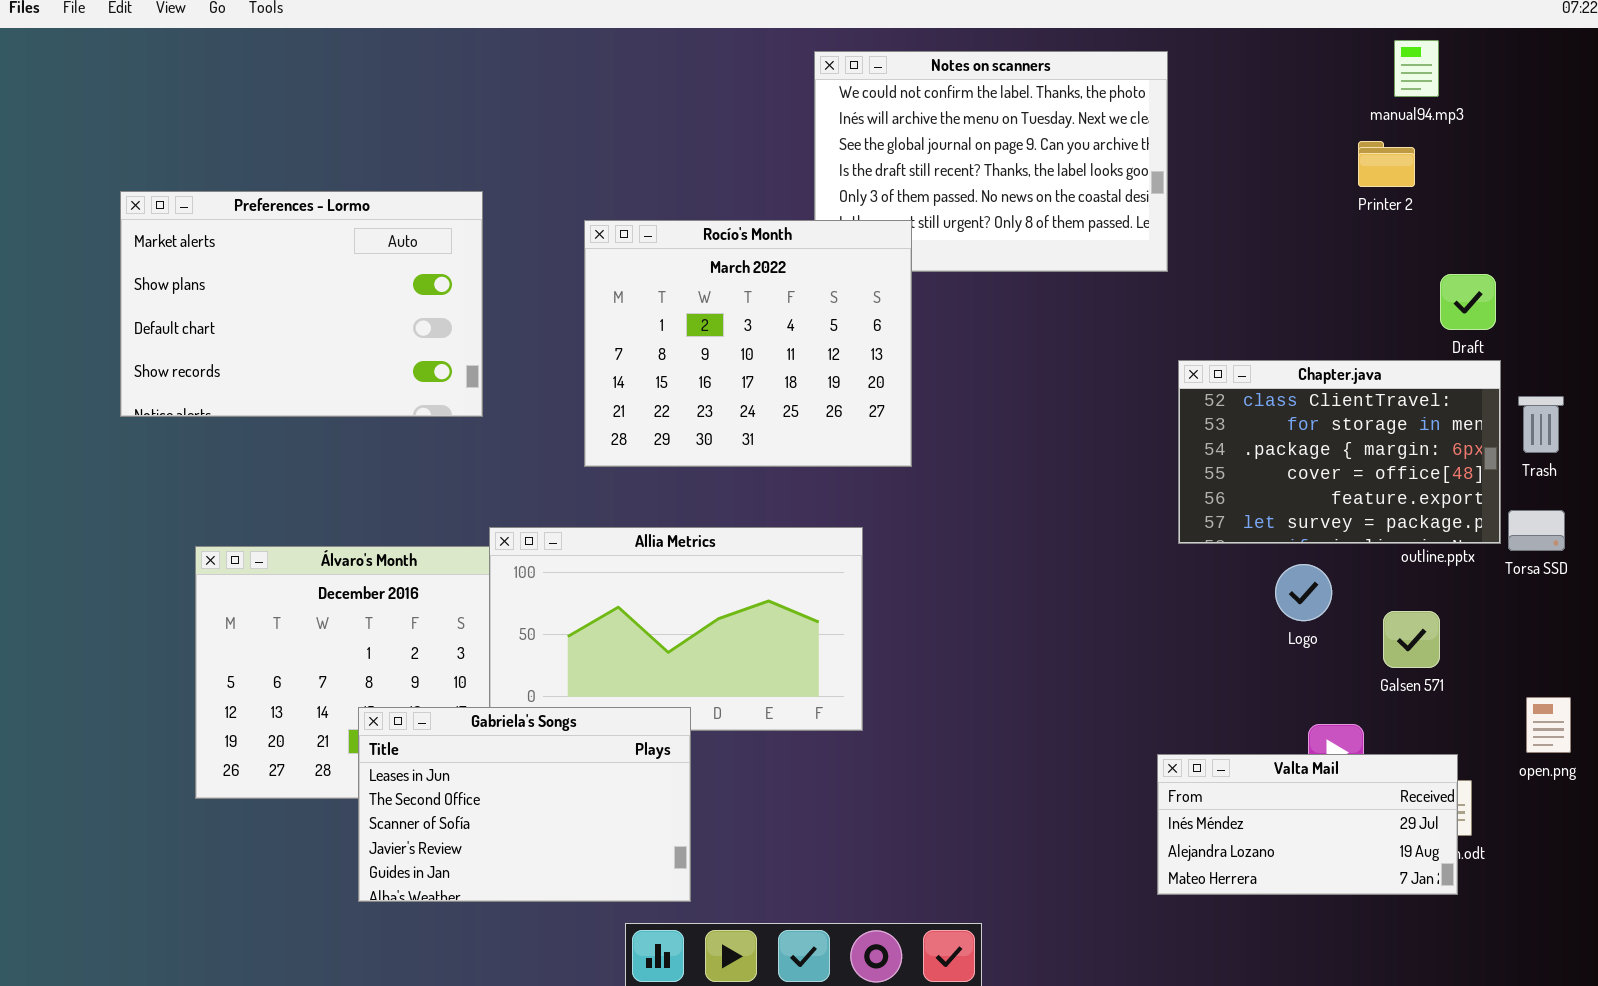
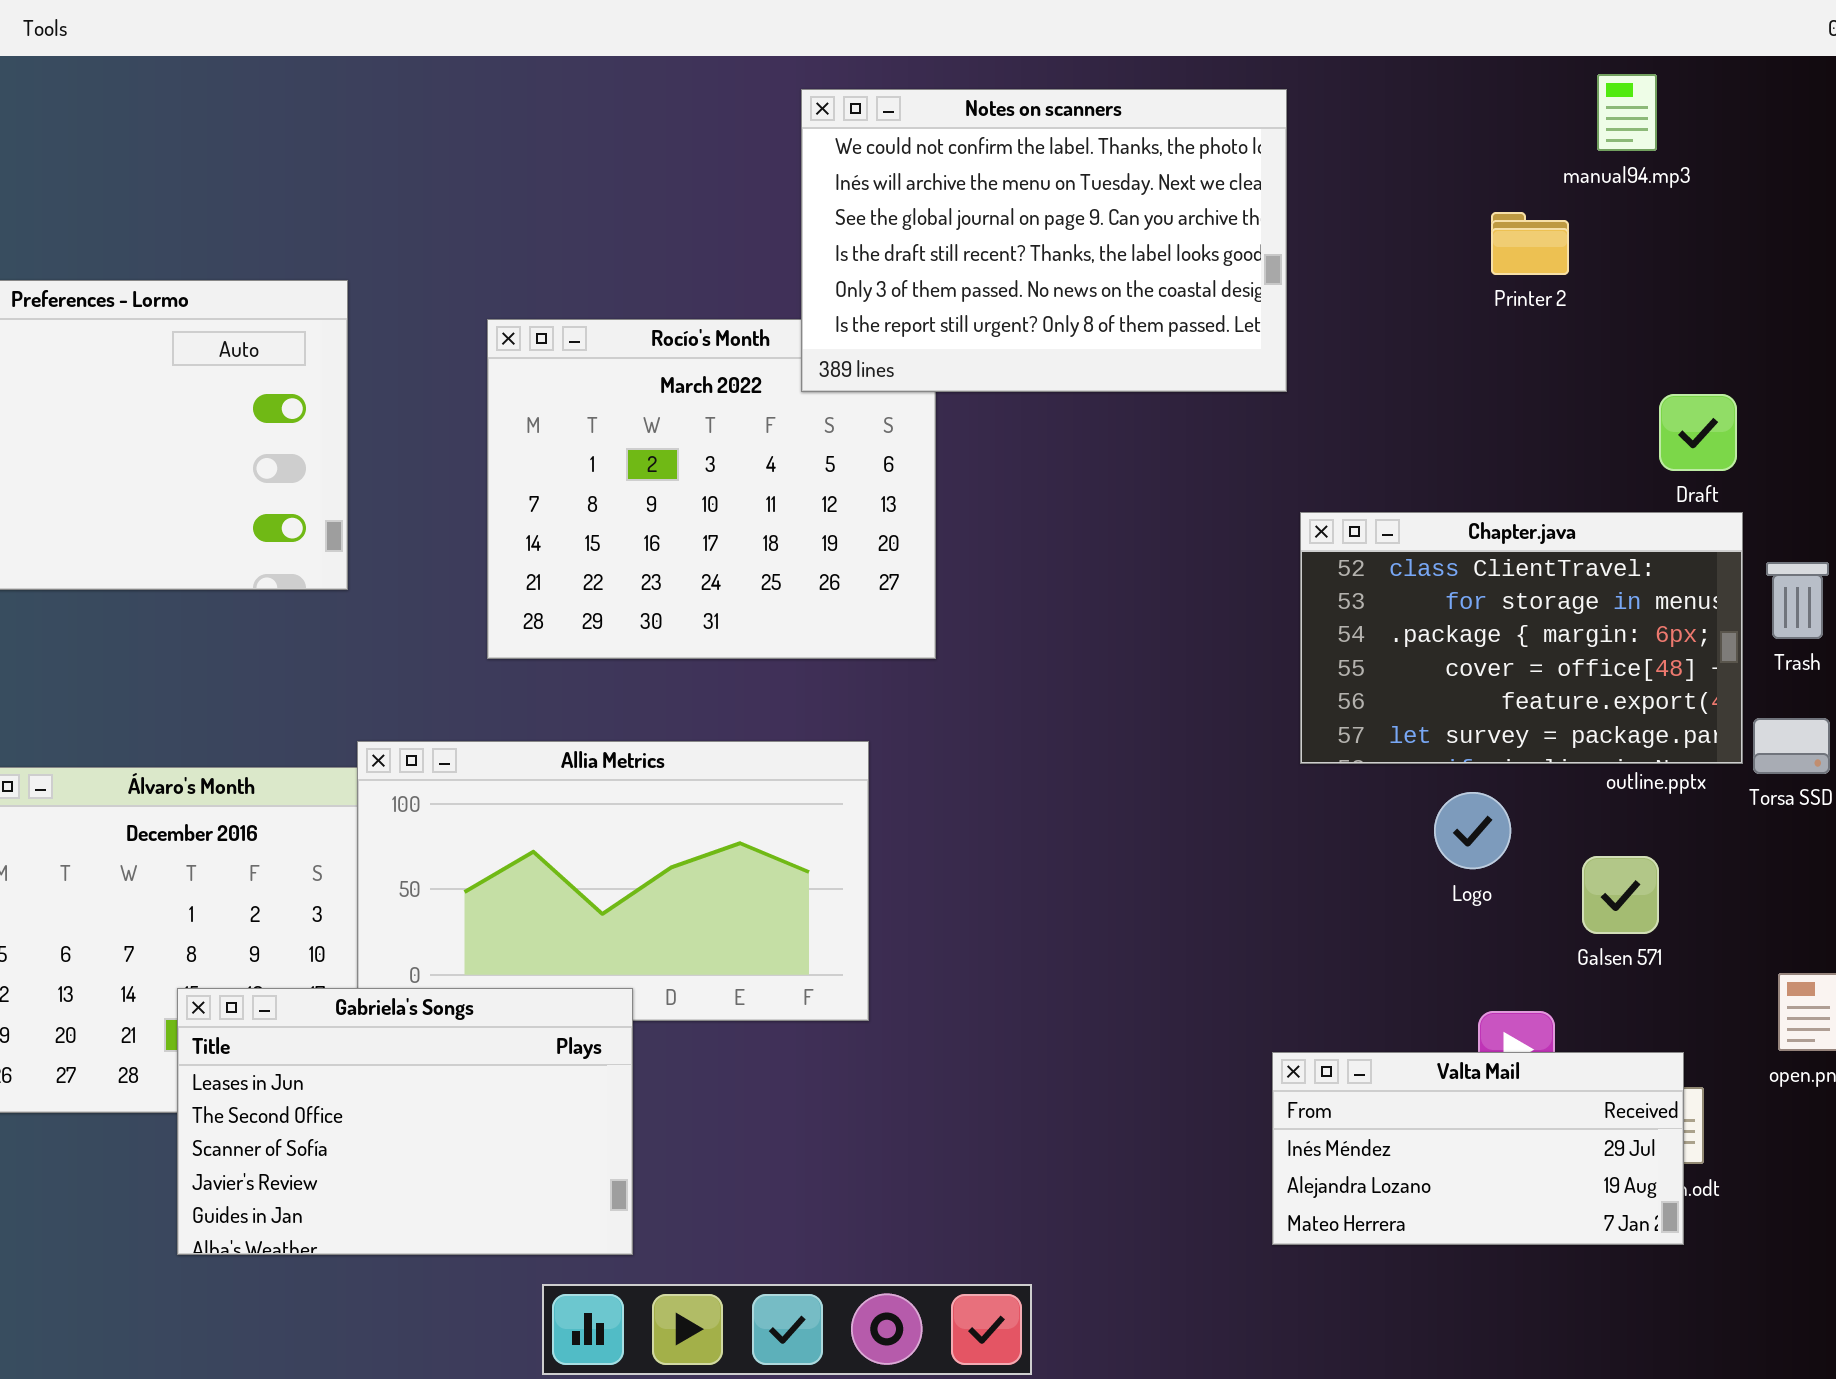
Notes on scanners: [814,51,1168,272] -> [801,89,1287,392], raised
Printer 2: [1358,141,1415,187] -> [1491,212,1569,275], moved

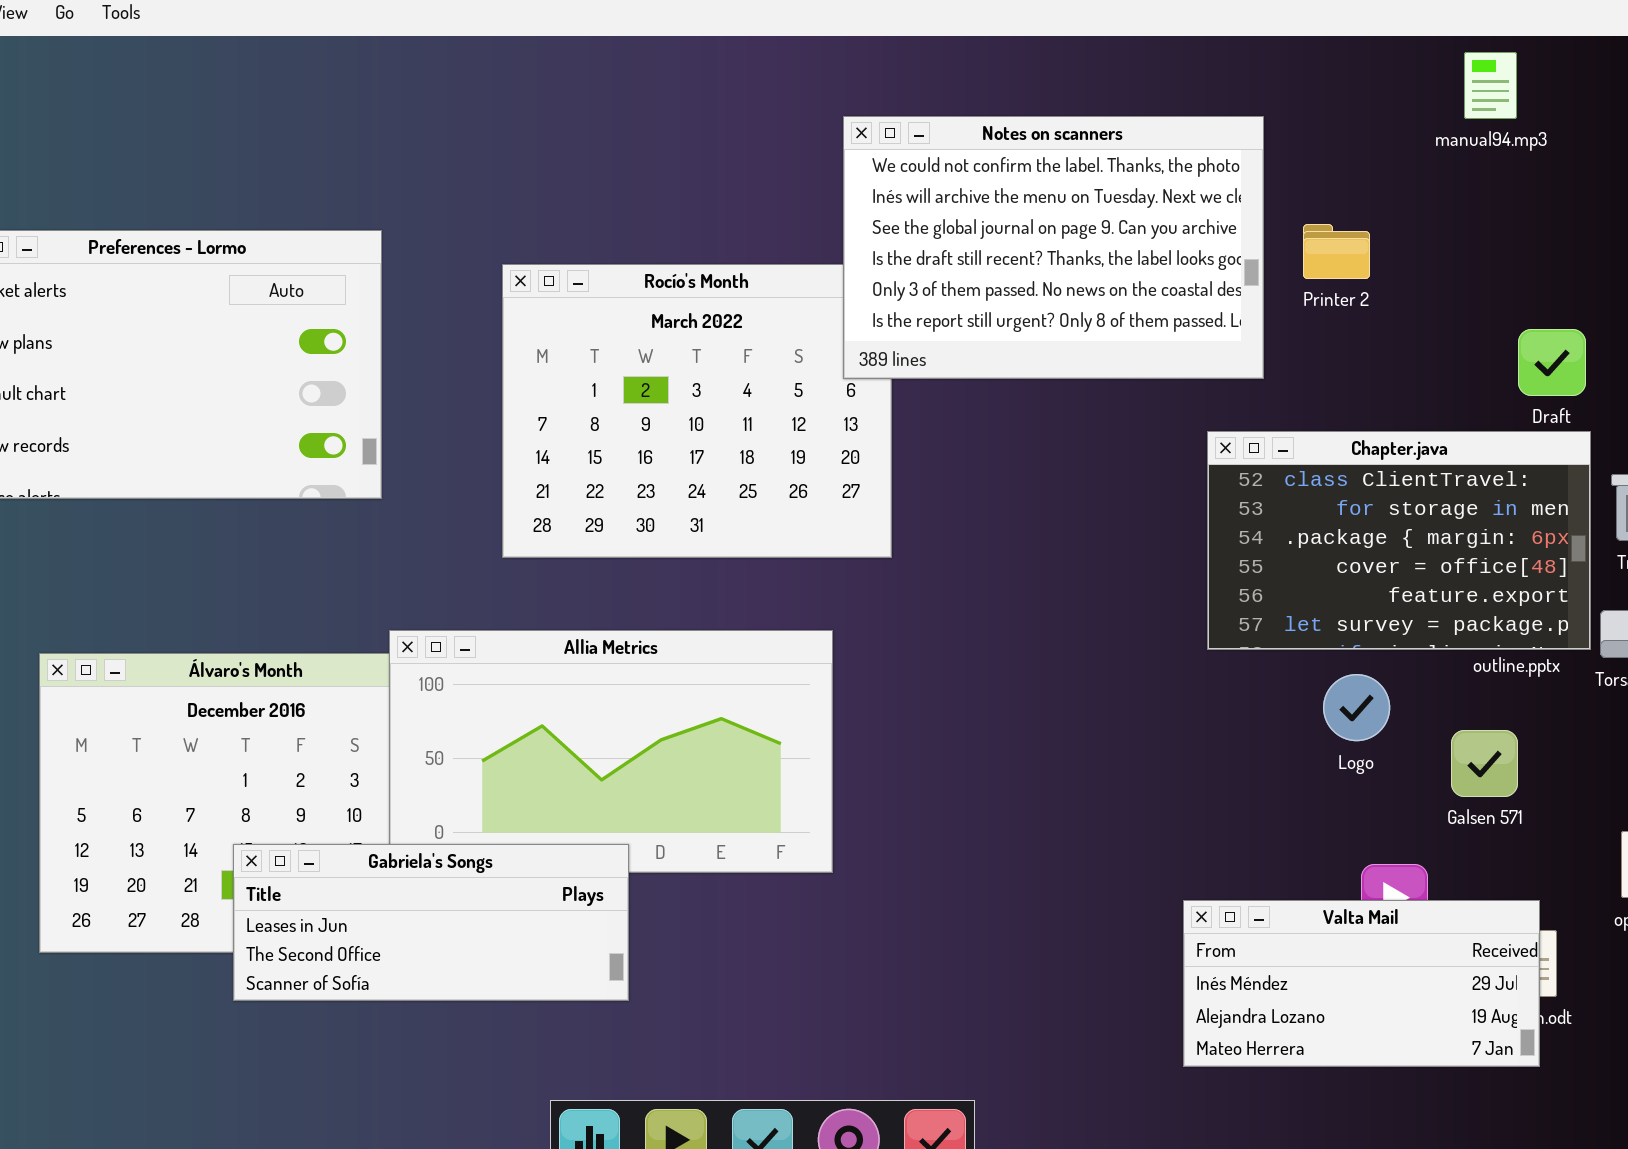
Notes on scanners: [801,89,1287,392] -> [843,116,1264,379], moved
Printer 2: [1491,212,1569,275] -> [1303,224,1370,279], moved
Gabriela's Songs: [177,988,633,1255] -> [233,844,629,1001], resized

